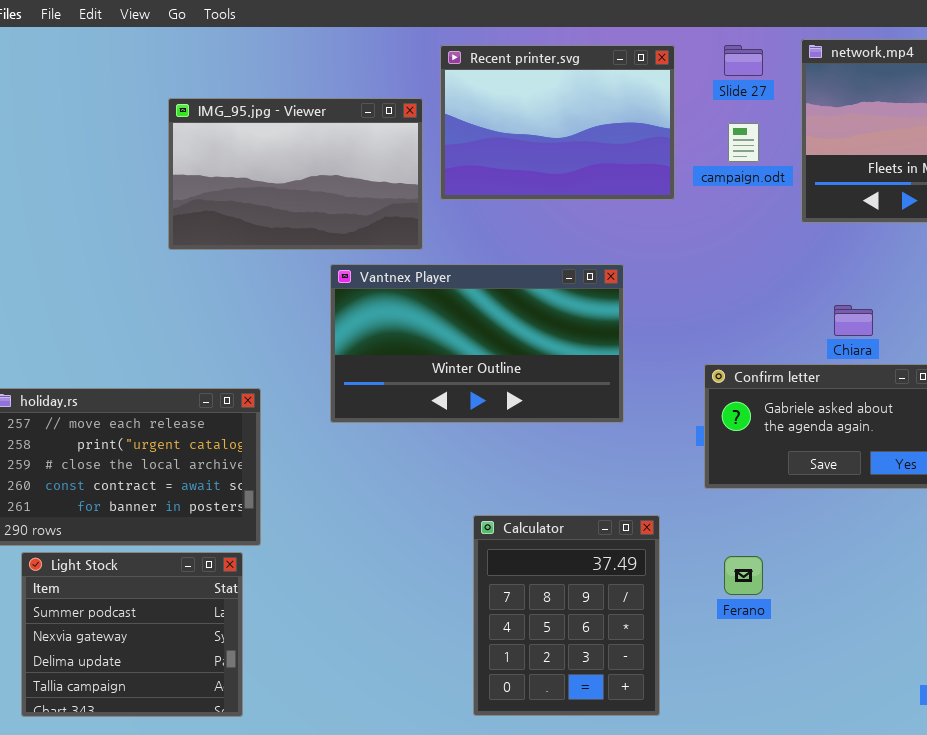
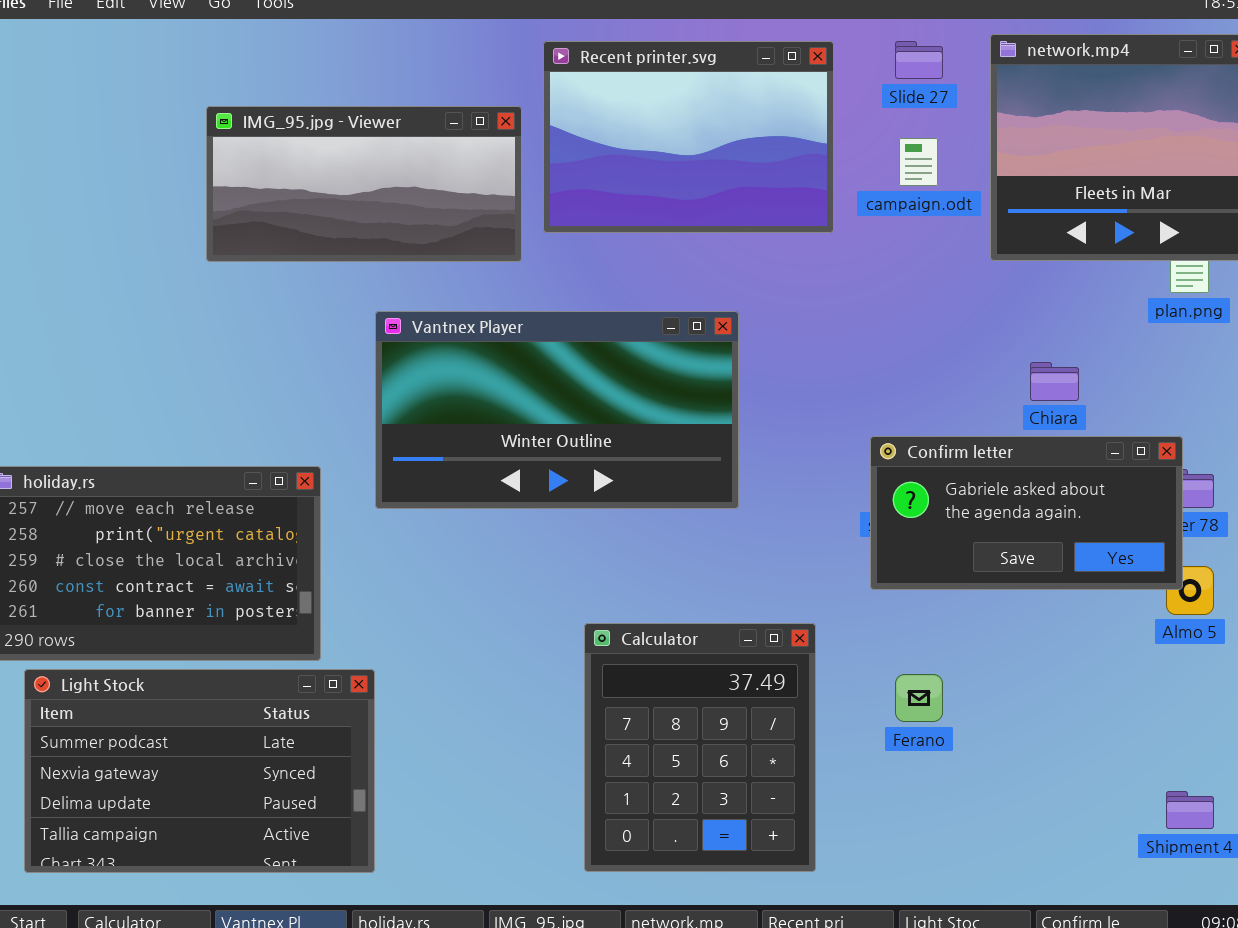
IMG_95.jpg - Viewer: [168,98,423,250] -> [206,106,522,262], resized
Vantnex Player: [330,264,624,423] -> [375,311,739,509], moved
Light Stock: [21,552,243,717] -> [24,669,375,873], resized

